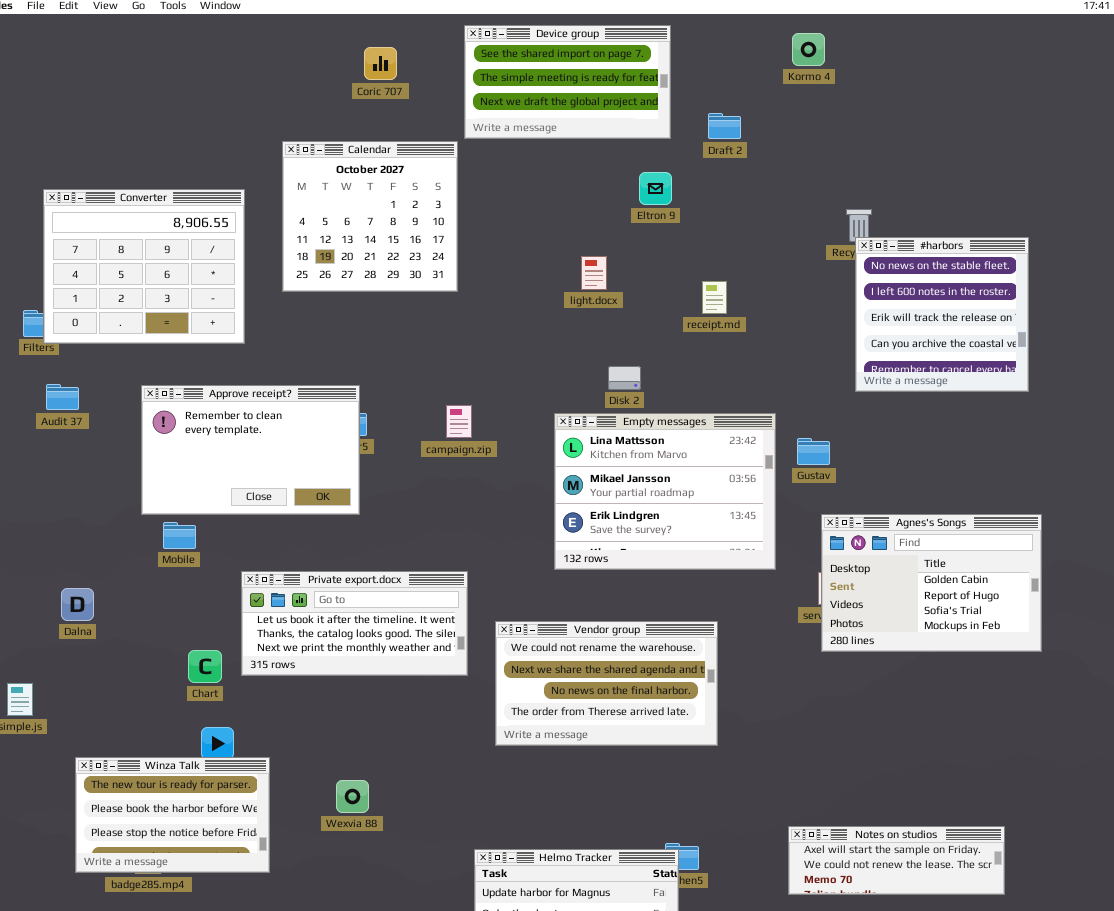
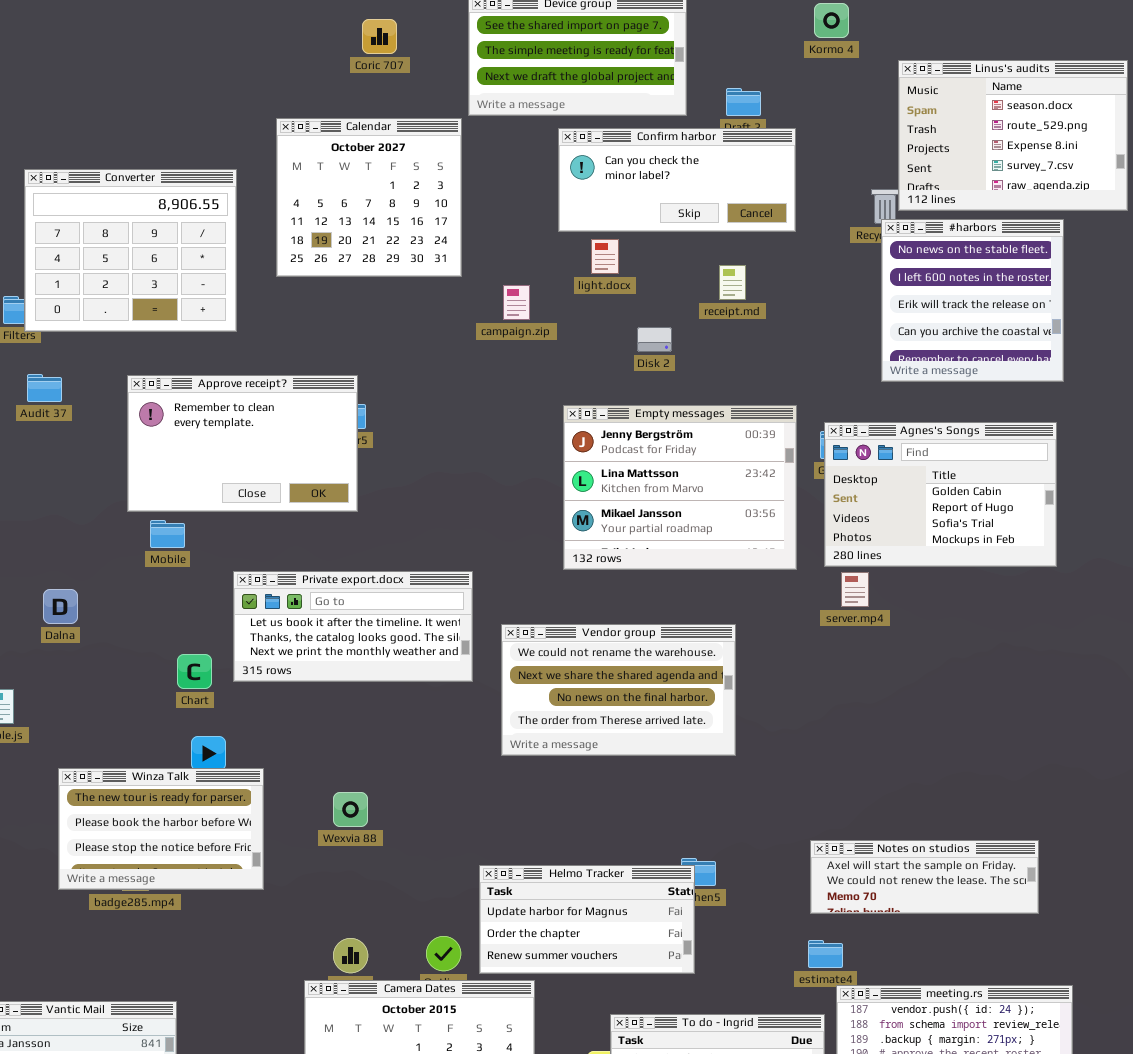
Linus's audits: none -> [898,60,1128,211], opened
Confirm harbor: none -> [558,128,796,232], opened
Disk 2: [608,366,641,390] -> [637,327,672,352], moved
campaign.zip: [446,405,472,438] -> [503,285,530,320], moved
Empty messages: [554,413,776,570] -> [563,405,797,570], scrolled up 1 row
Agnes's Songs: [821,514,1042,652] -> [824,422,1057,567], moved

